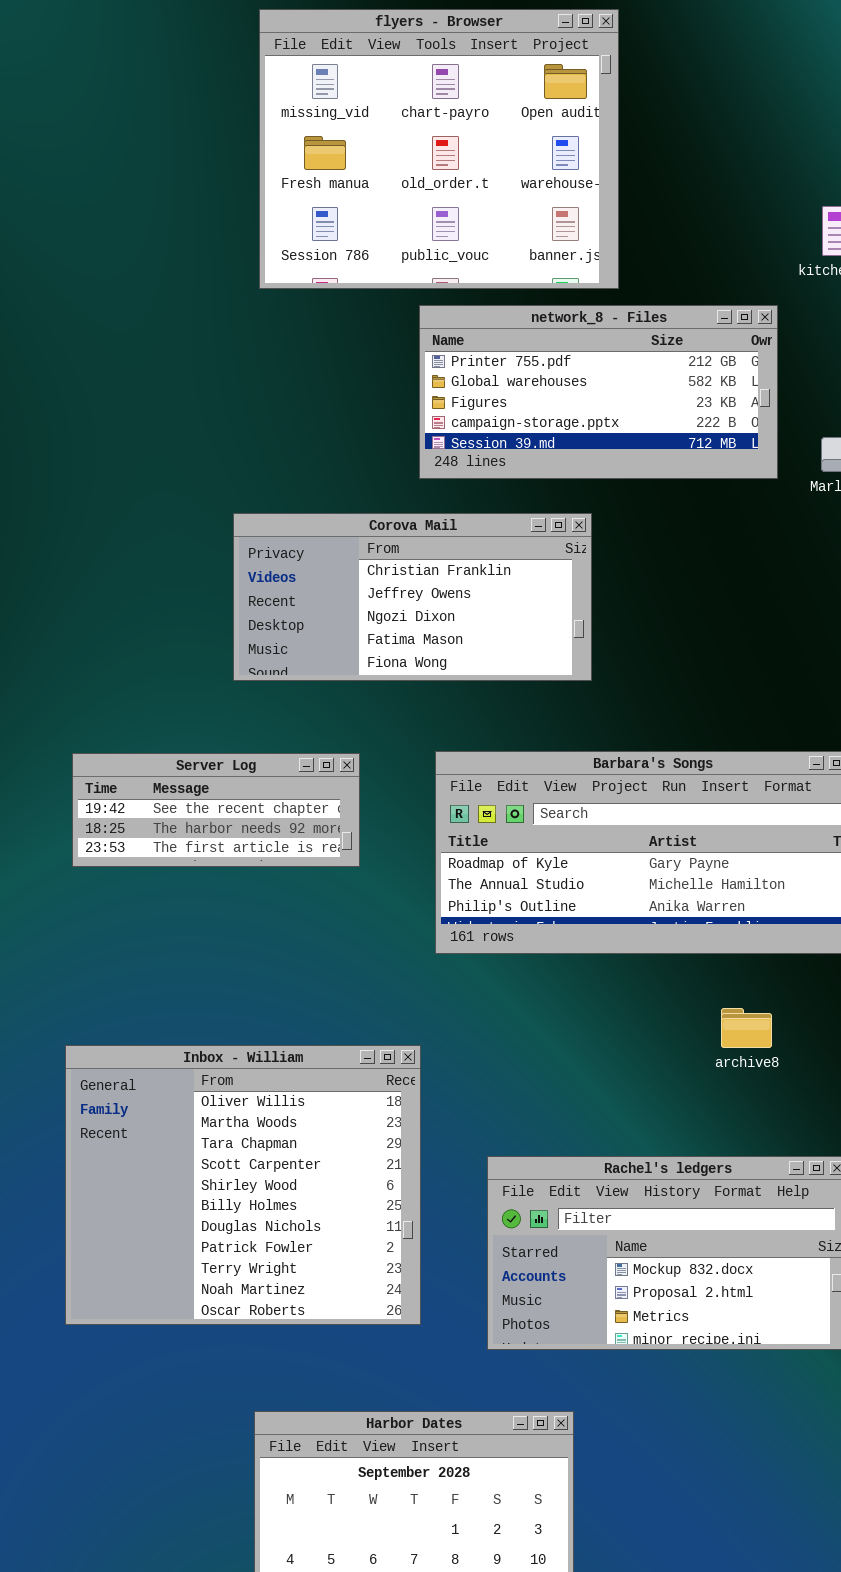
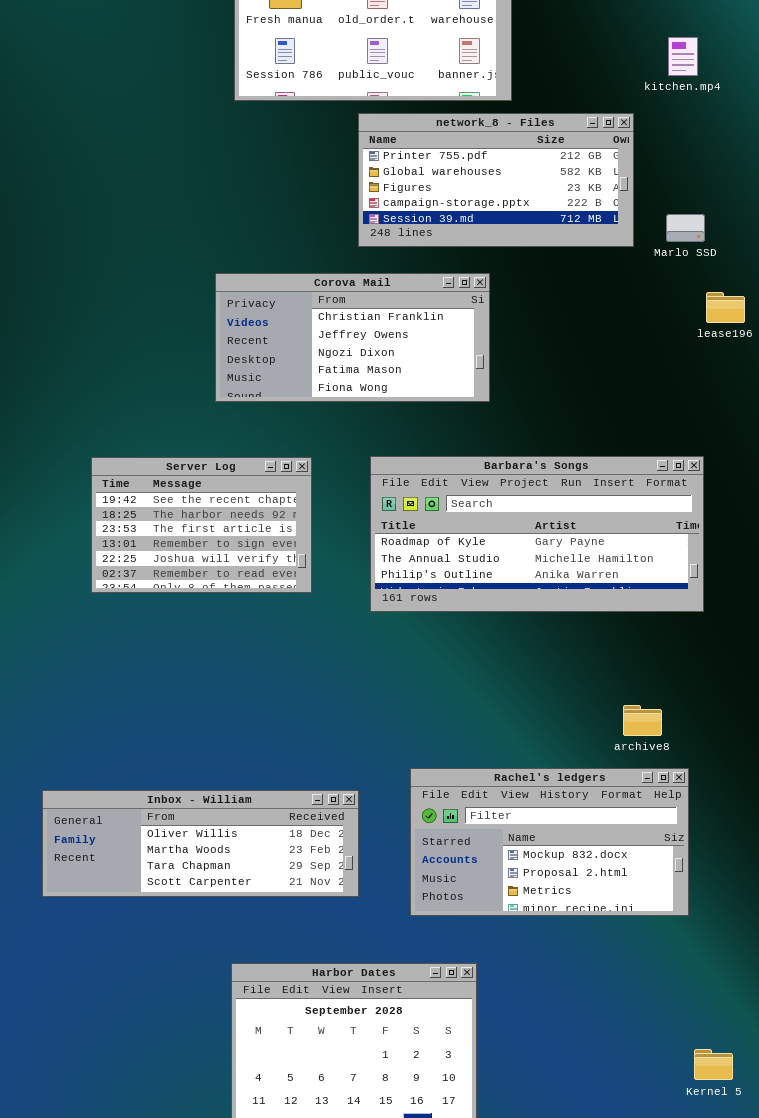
Server Log: [72,753,360,867] -> [91,457,312,593], resized
archive8: [721,1008,772,1048] -> [623,705,662,736], moved
Inbox - William: [65,1045,421,1325] -> [42,790,359,897], resized

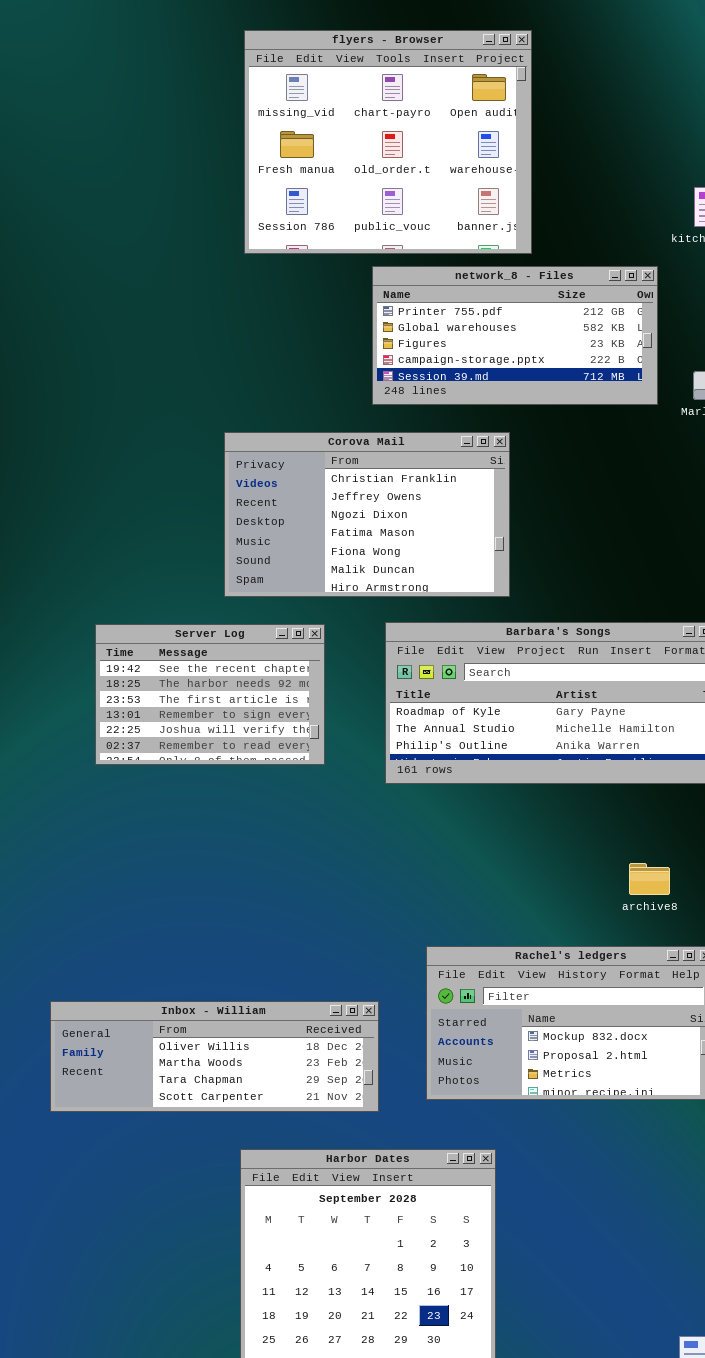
Corova Mail: [215,273,490,402] -> [224,432,510,597], resized
archive8: [623,705,662,736] -> [629,863,670,895], moved
Inbox - William: [42,790,359,897] -> [50,1001,379,1112], moved

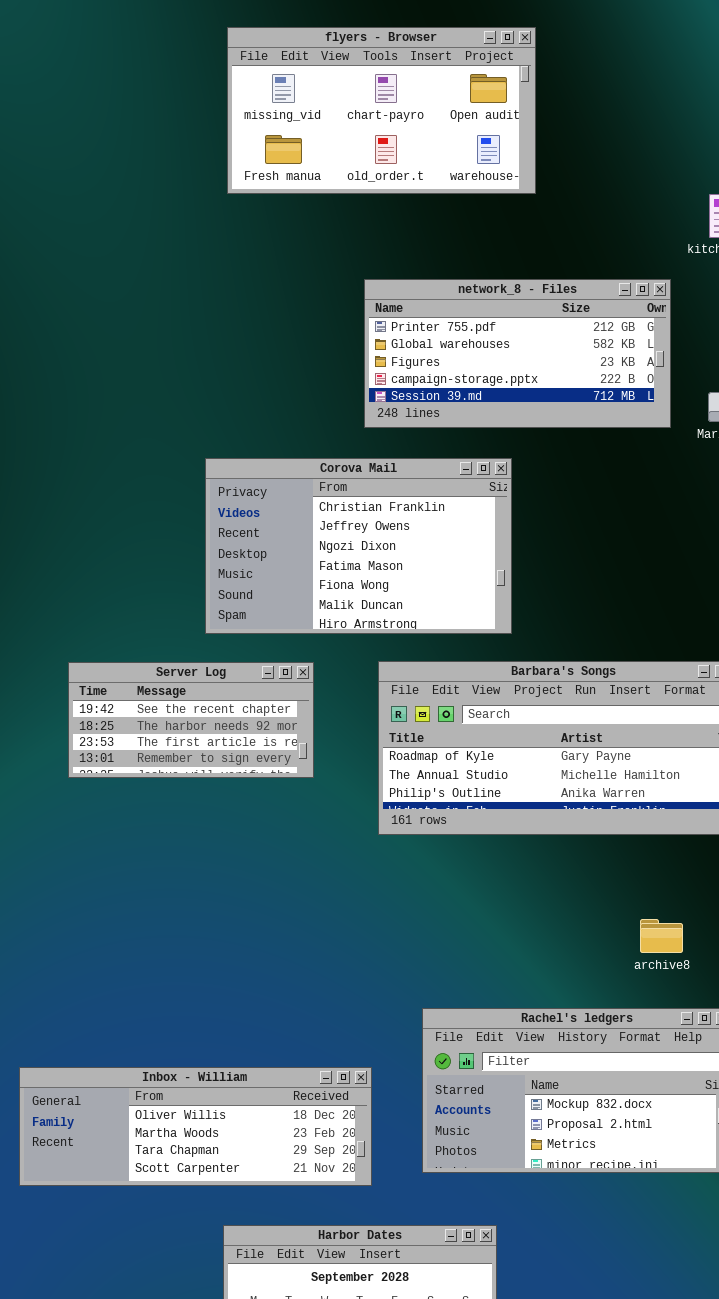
flyers - Browser: [244,30,532,254] -> [227,27,536,194], resized
Server Log: [95,624,325,765] -> [68,662,314,778], resized

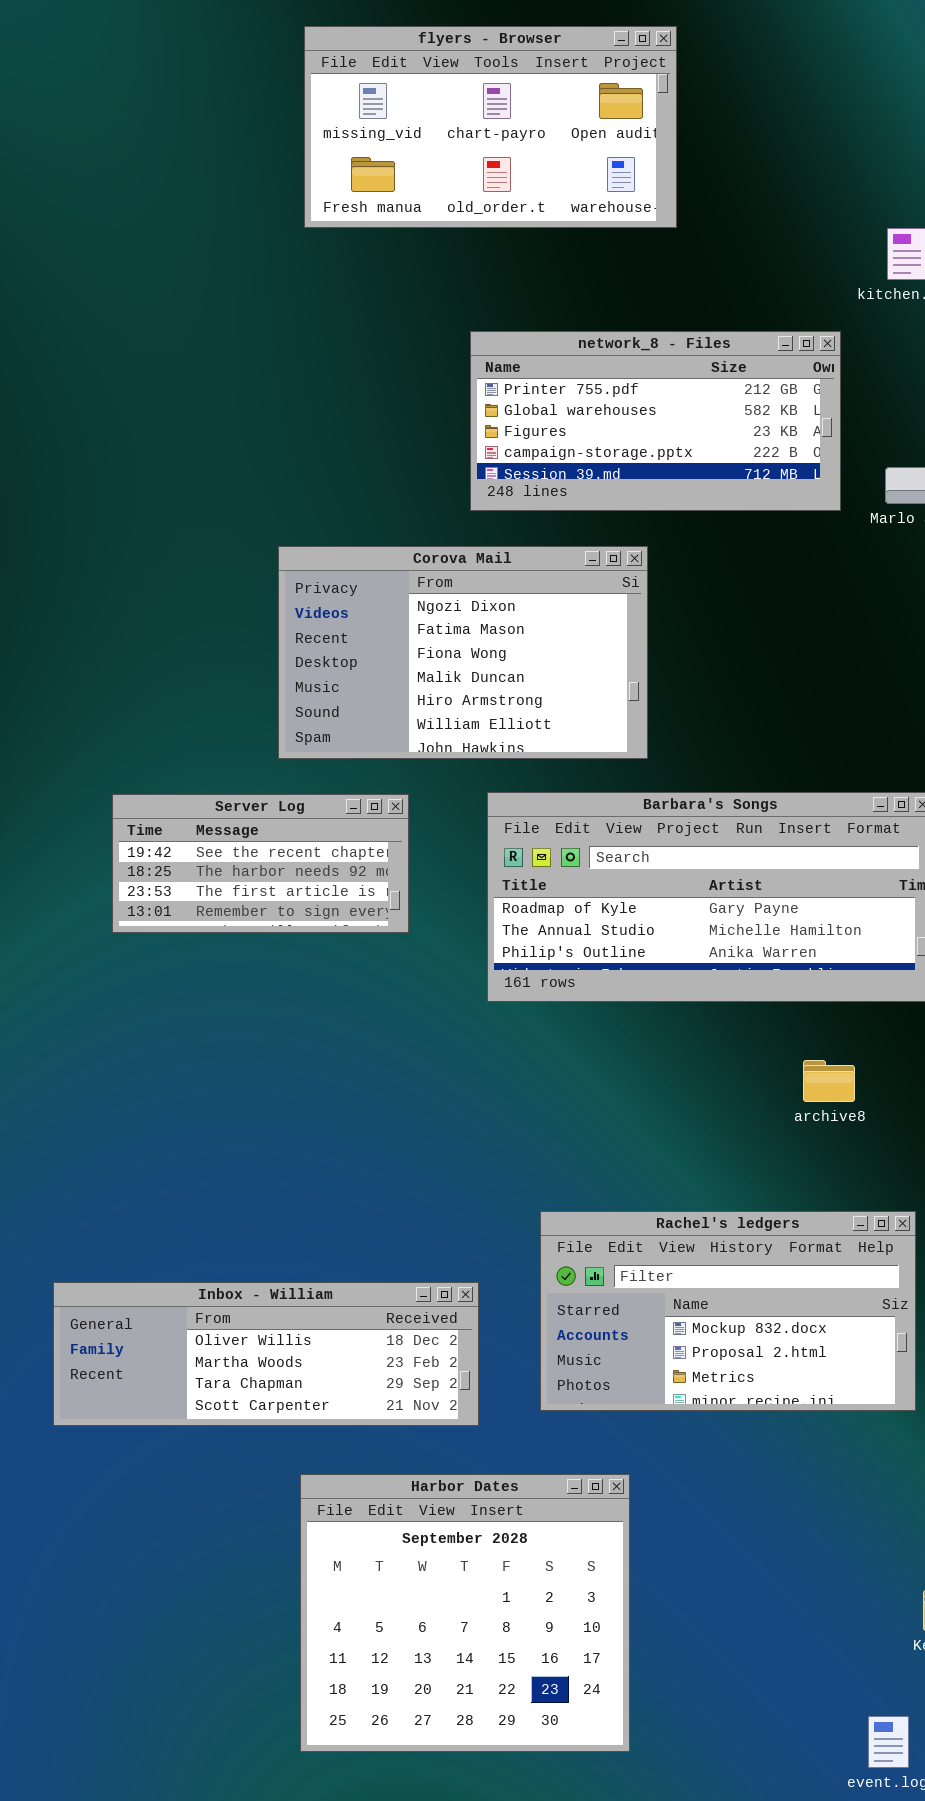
Corova Mail: [205,458,512,634] -> [278,546,648,759], scrolled down 2 rows
archive8: [640,919,683,953] -> [803,1060,855,1102], moved

